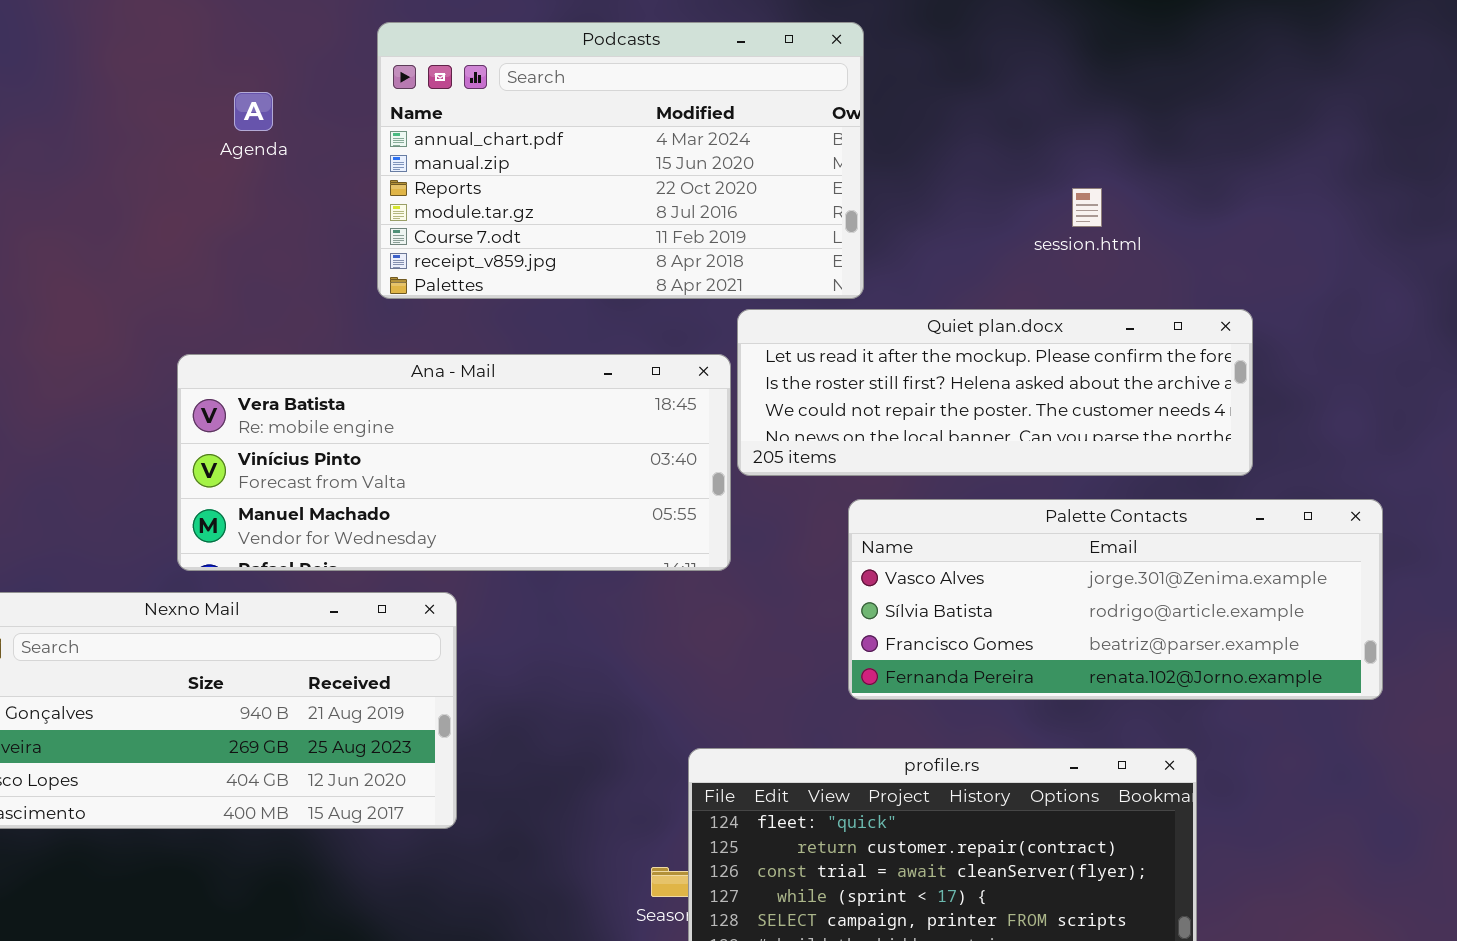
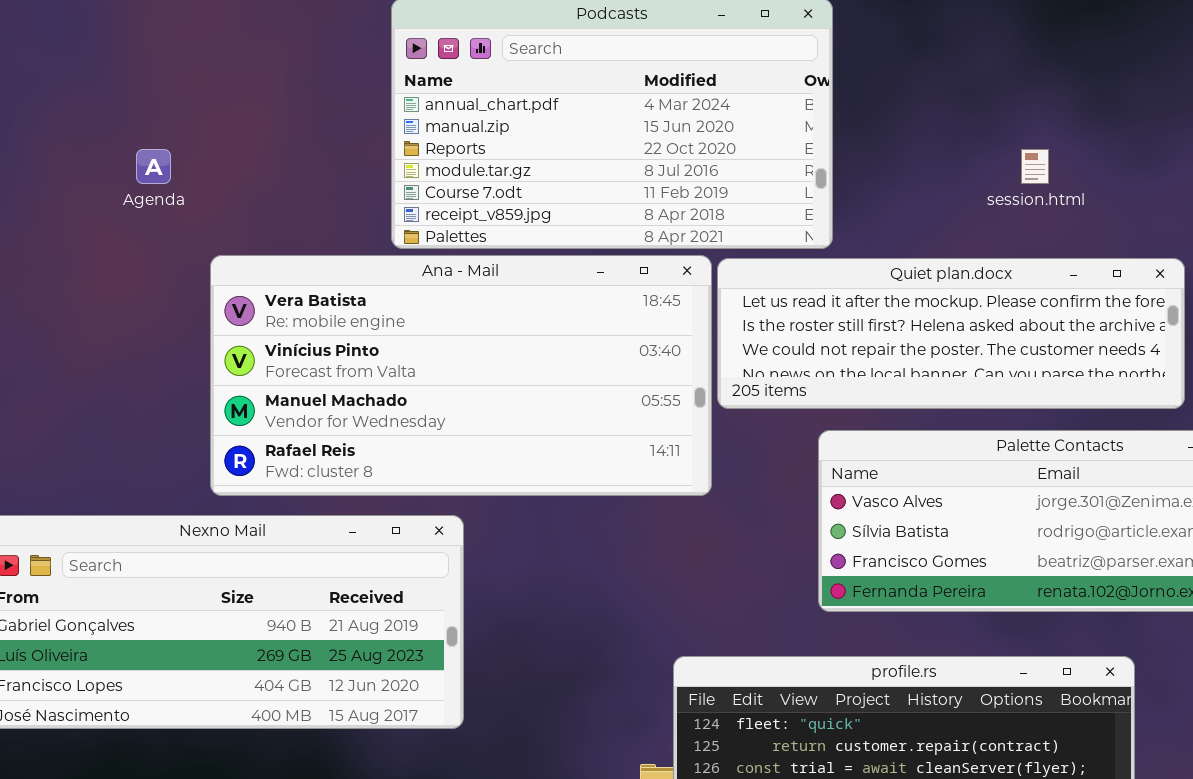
Agenda: [234,92,273,131] -> [136,149,171,184], moved
Ana - Mail: [177,354,731,571] -> [210,255,712,496], resized

